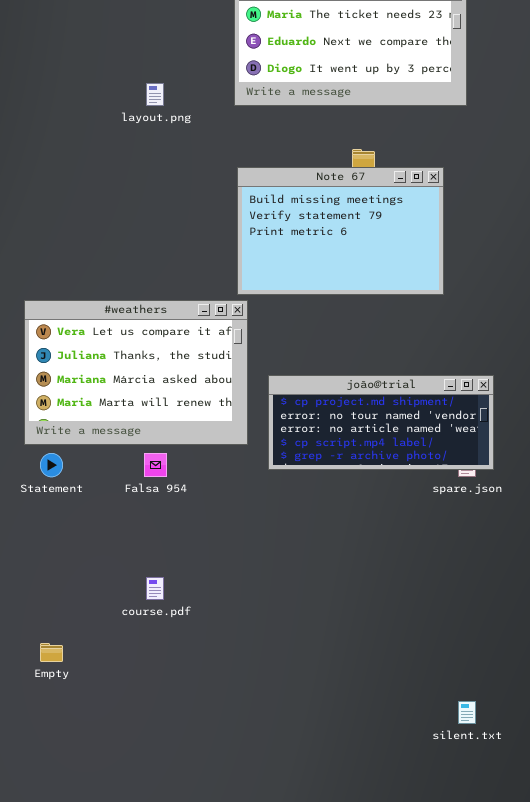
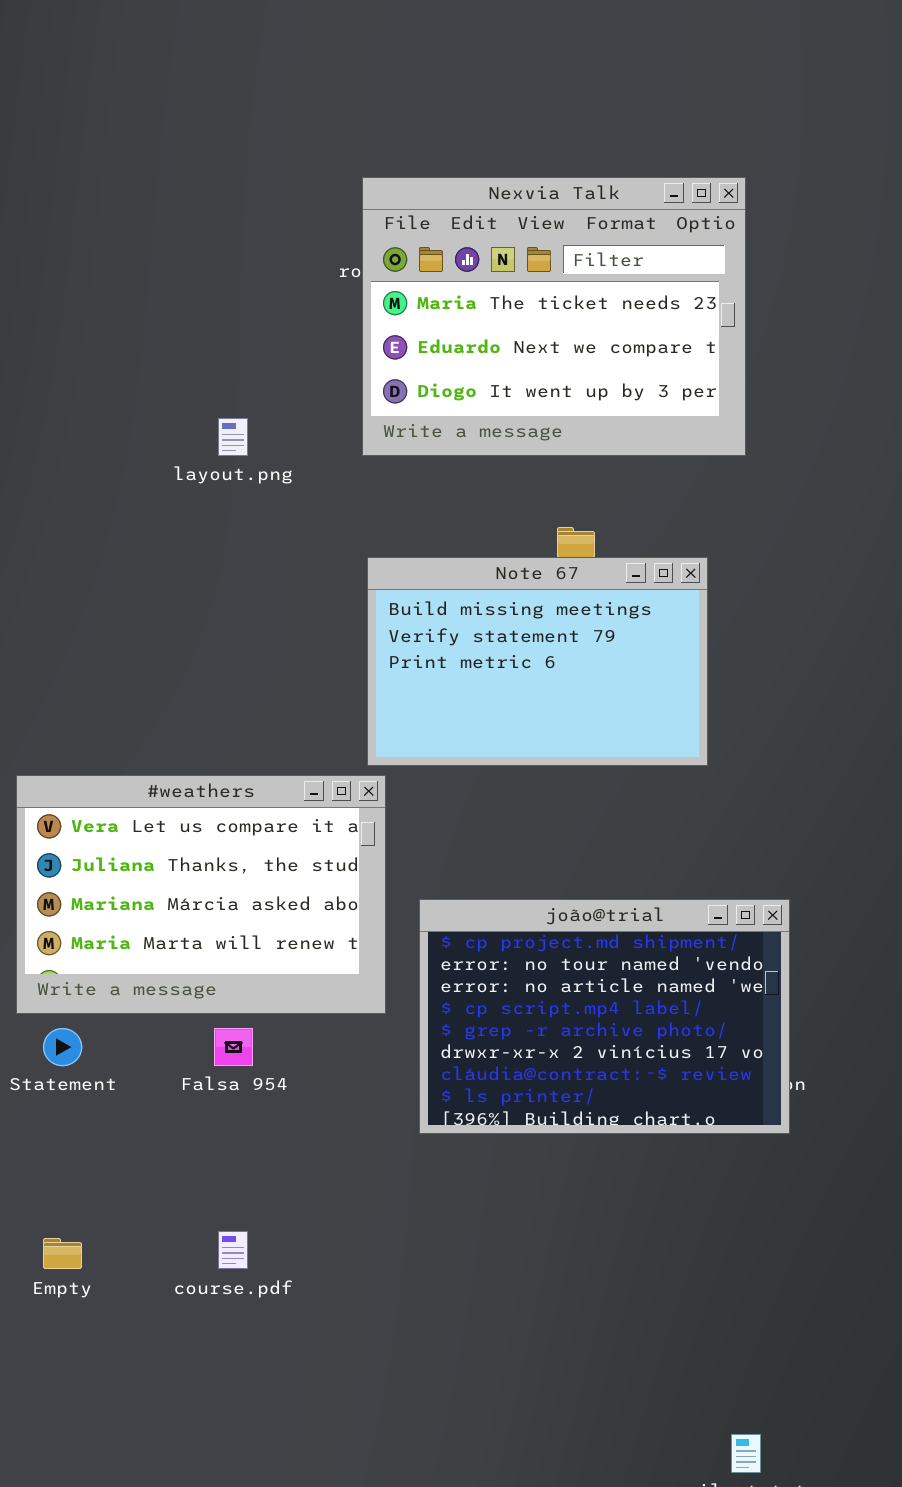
joão@trial: [268,375,494,470] -> [419,899,790,1134], resized
Empty: [40,643,63,662] -> [43,1238,82,1269], moved

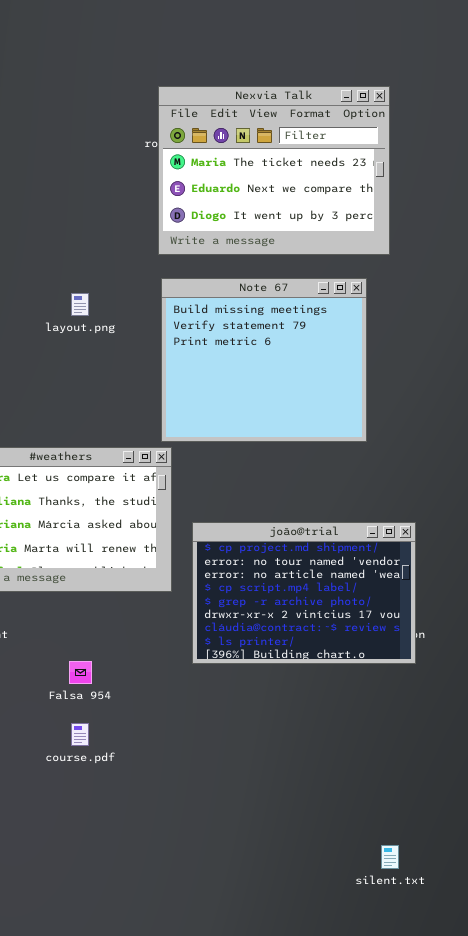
layout.png: [218,418,248,456] -> [71,293,89,316], moved
Note 67: [367,557,708,766] -> [161,278,367,442], resized
Falsa 954: [214,1028,253,1066] -> [69,661,92,684], moved

